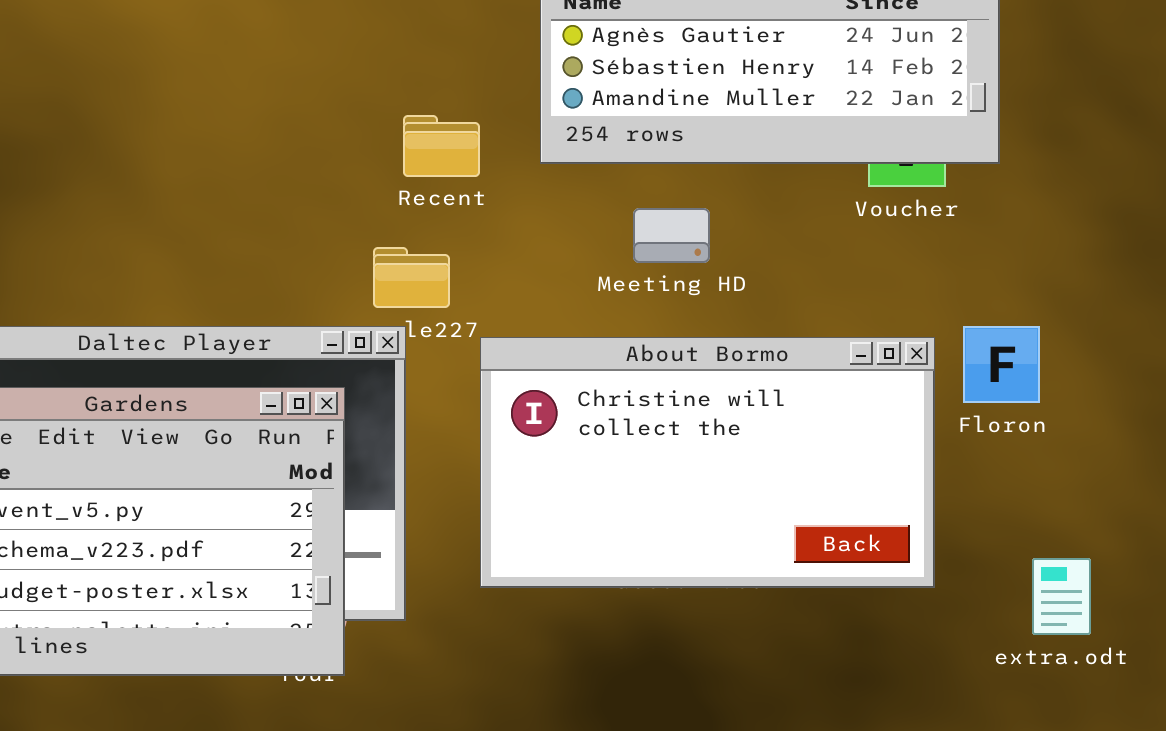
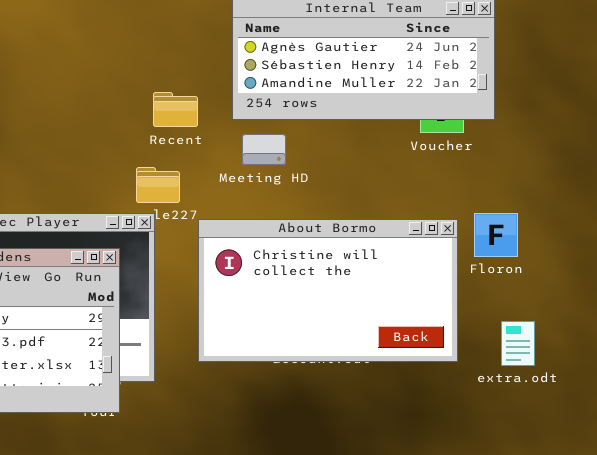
Meeting HD: [633,208,710,263] -> [242,134,286,165], moved
extra.odt: [1032,558,1091,635] -> [501,321,535,366], moved

